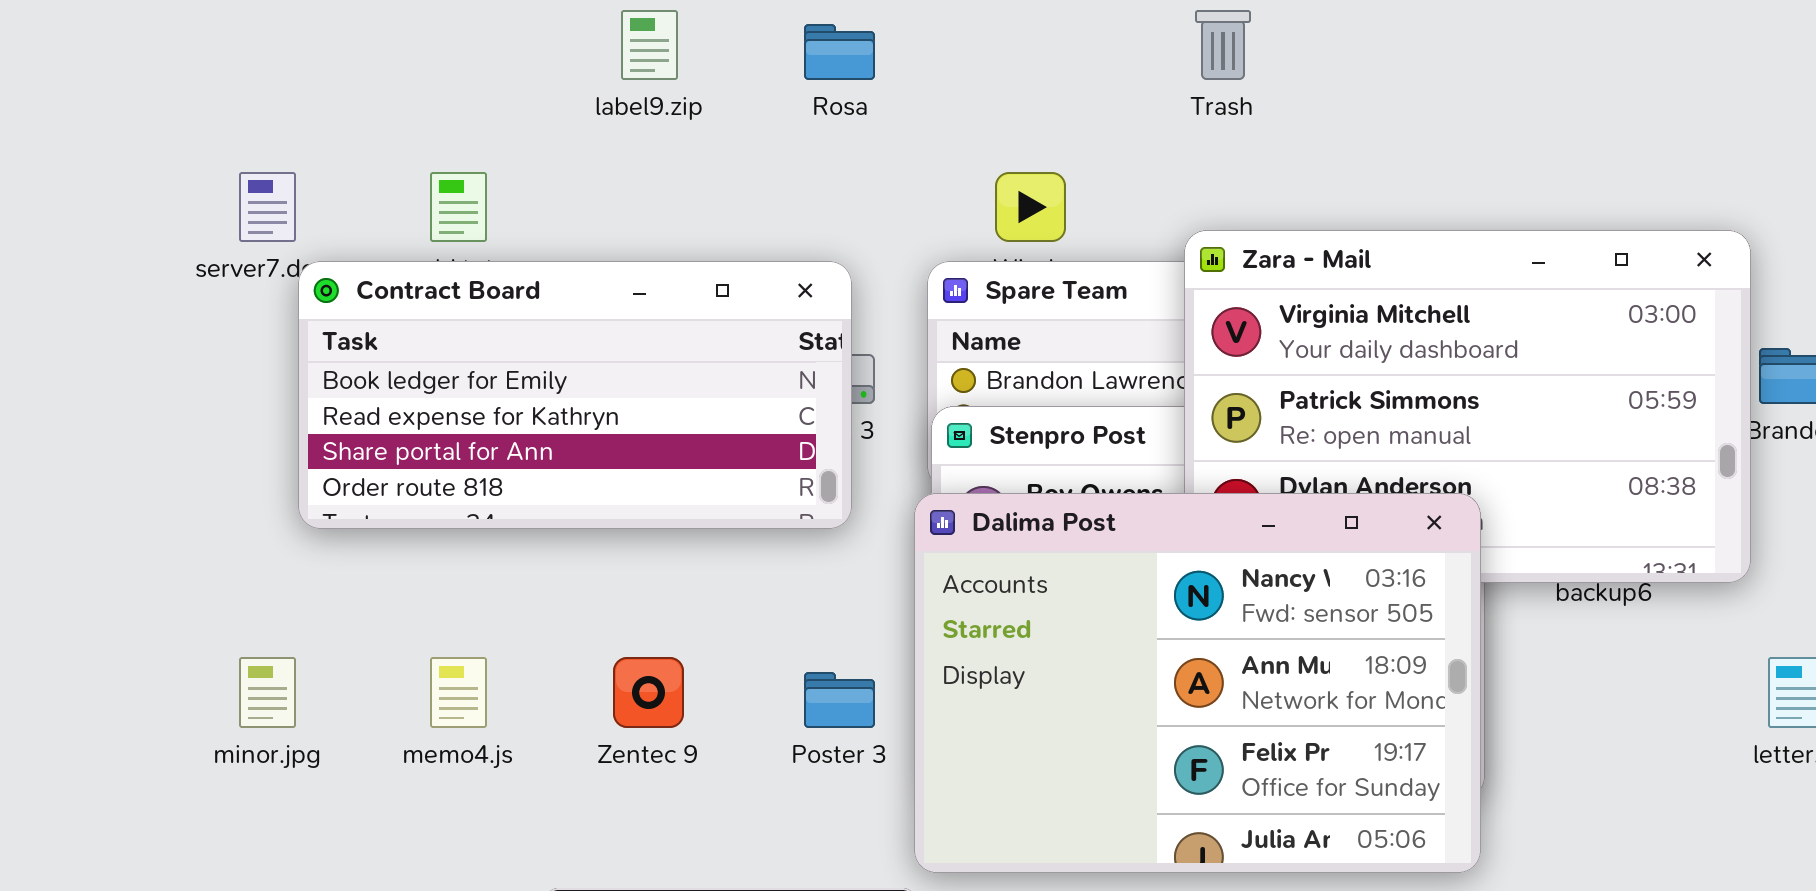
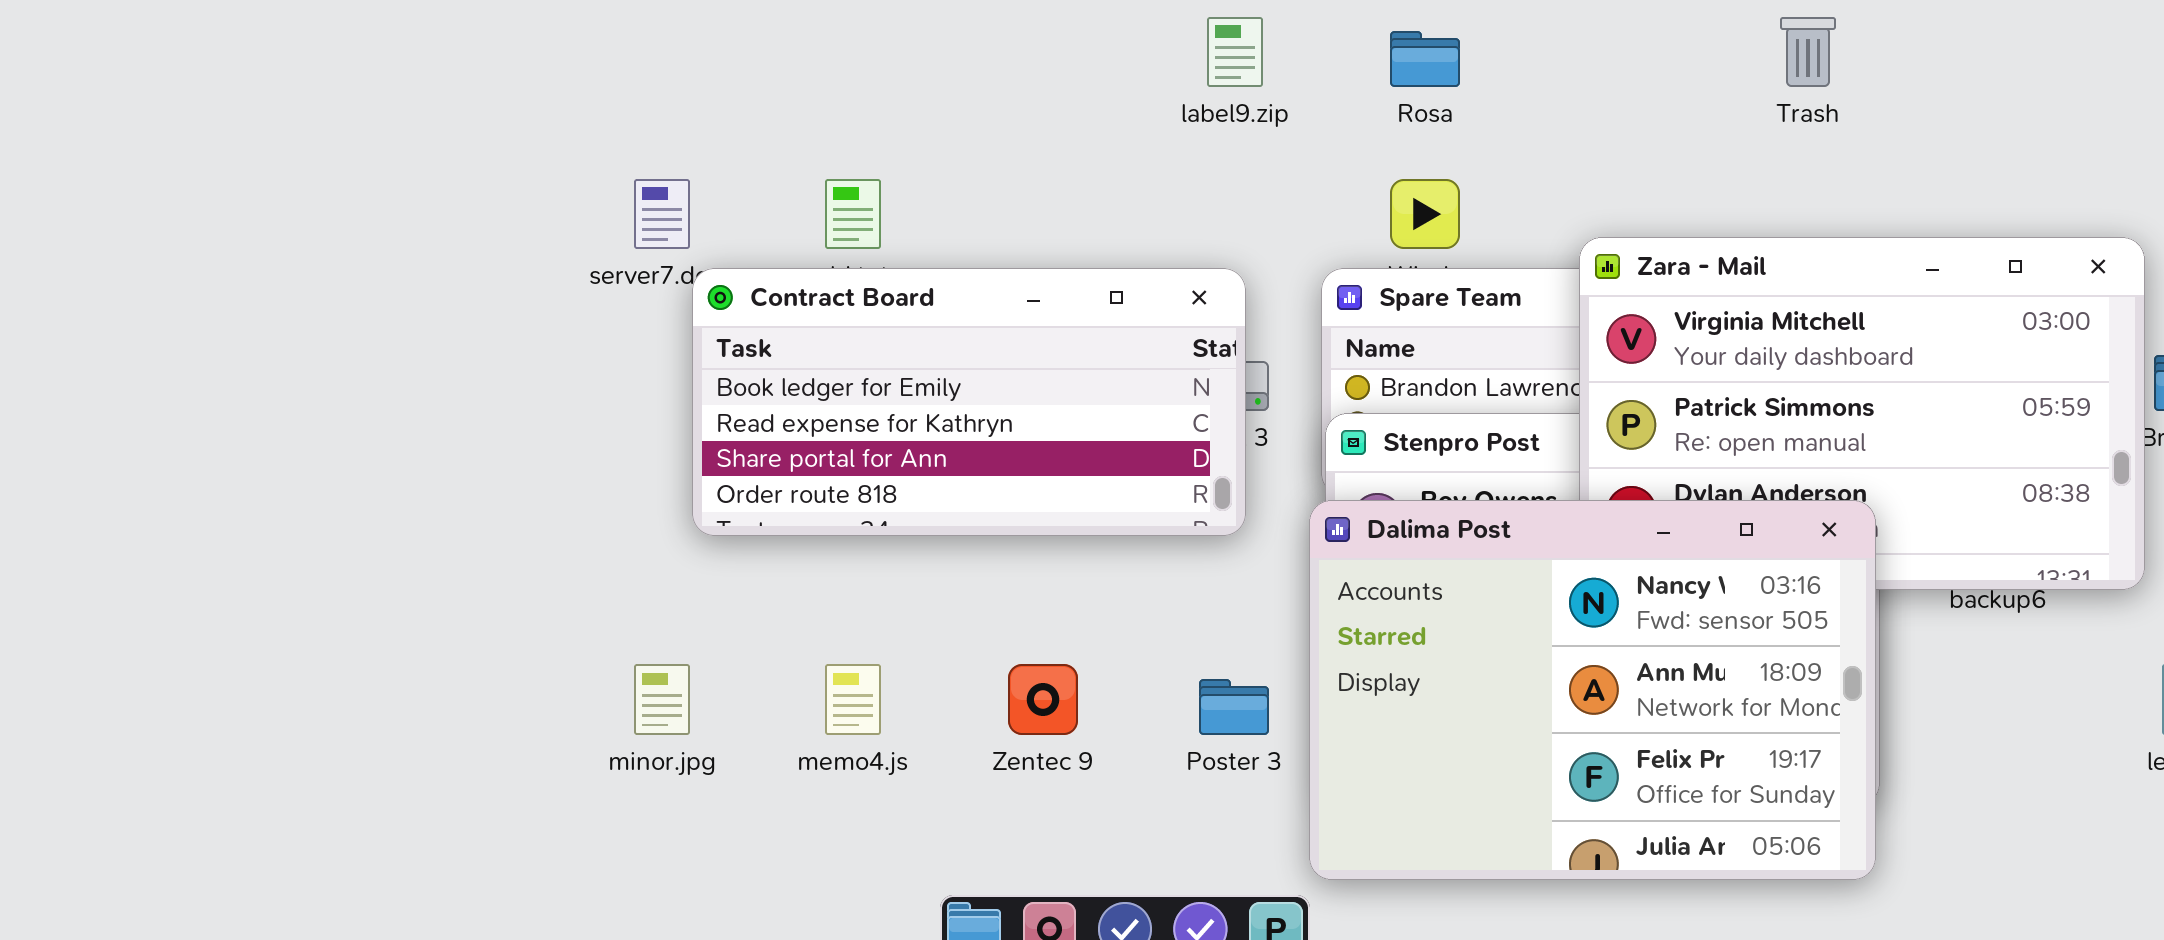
label9.zip: [621,10,678,80] -> [1207,17,1263,87], moved
Trash: [1195,10,1251,80] -> [1780,17,1836,87], moved
Rosa: [804,24,875,80] -> [1390,31,1460,87], moved

